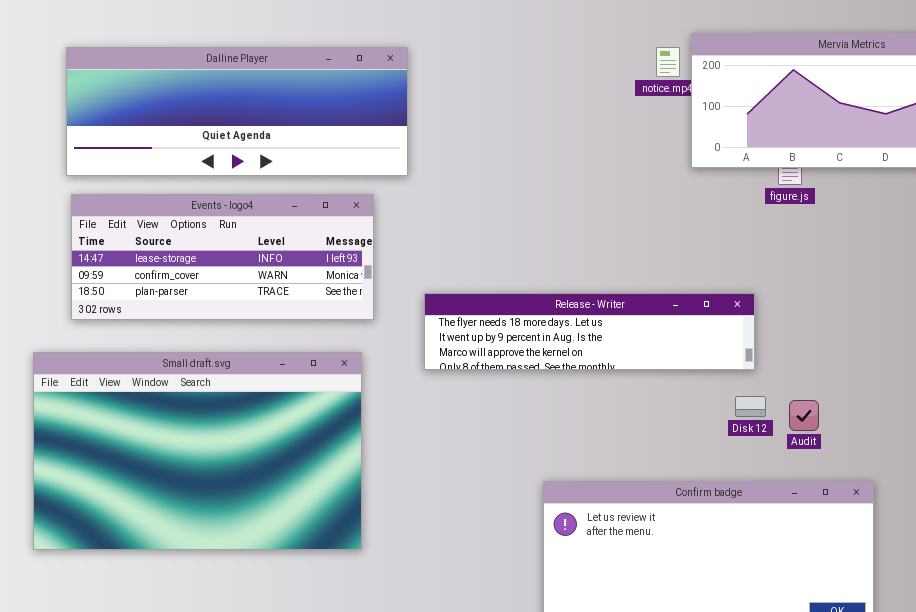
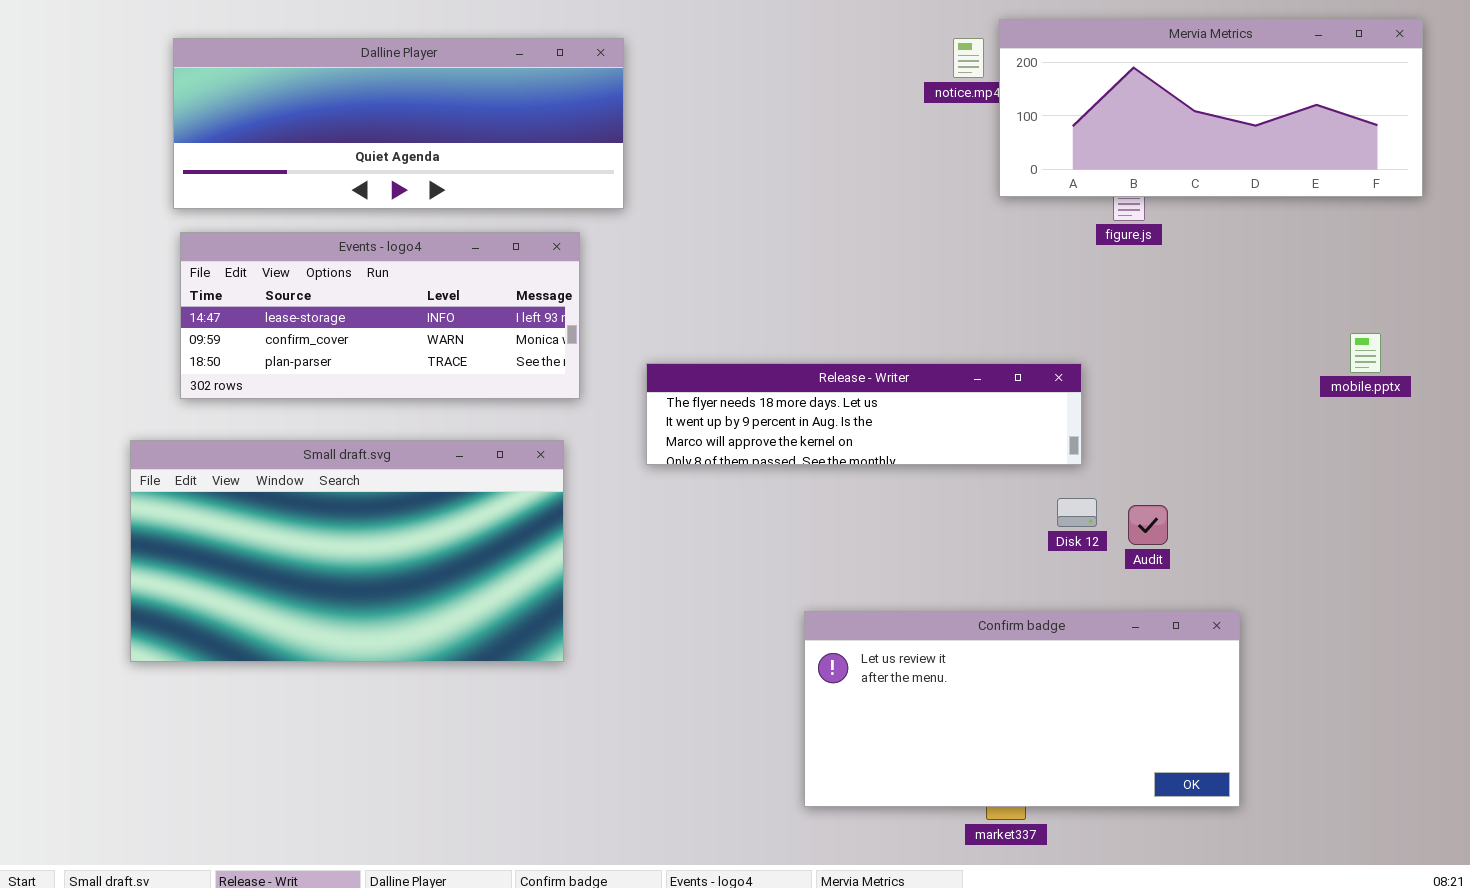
Small draft.svg: [33,352,362,550] -> [130,440,564,662], resized

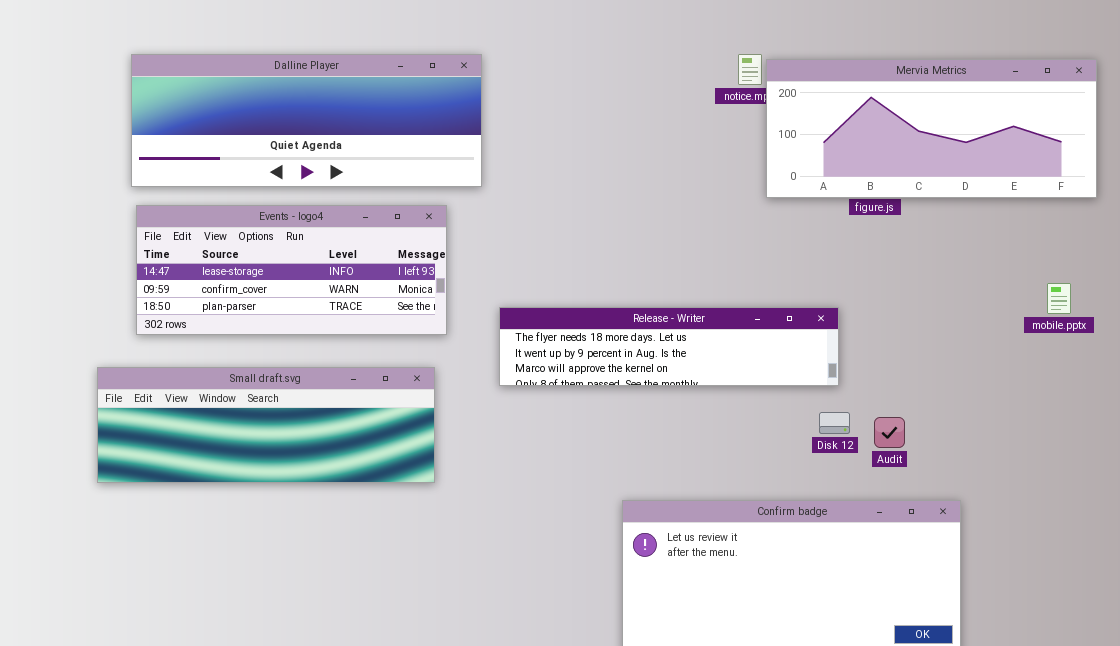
Mervia Metrics: [999,19,1423,197] -> [766,59,1097,198], moved
Small draft.svg: [130,440,564,662] -> [97,367,435,483], resized

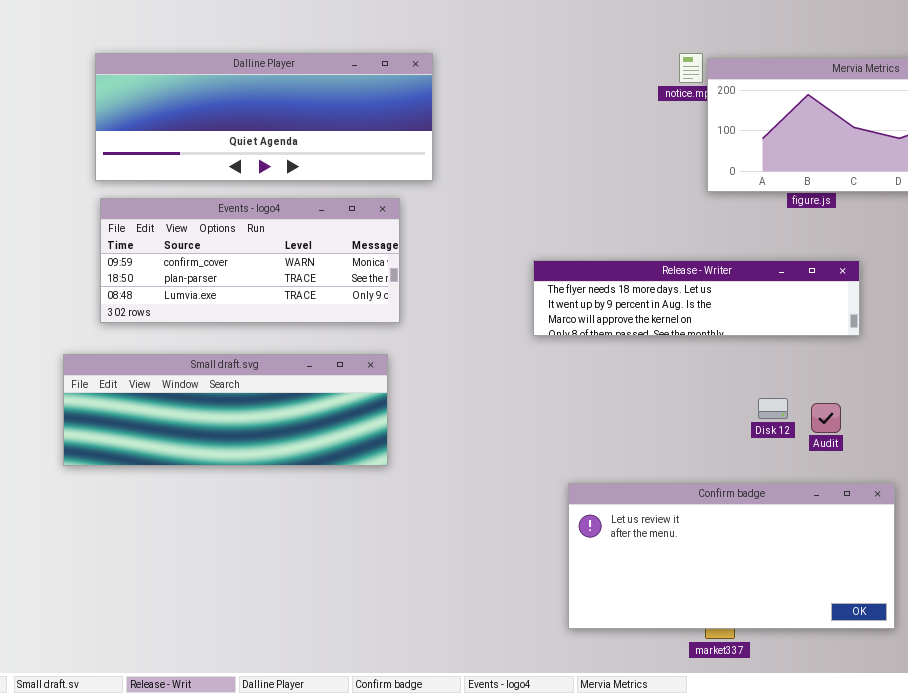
Events - logo4: [136,205,447,335] -> [100,198,400,323], scrolled down 1 row
Release - Writer: [499,307,839,386] -> [533,260,860,336], moved

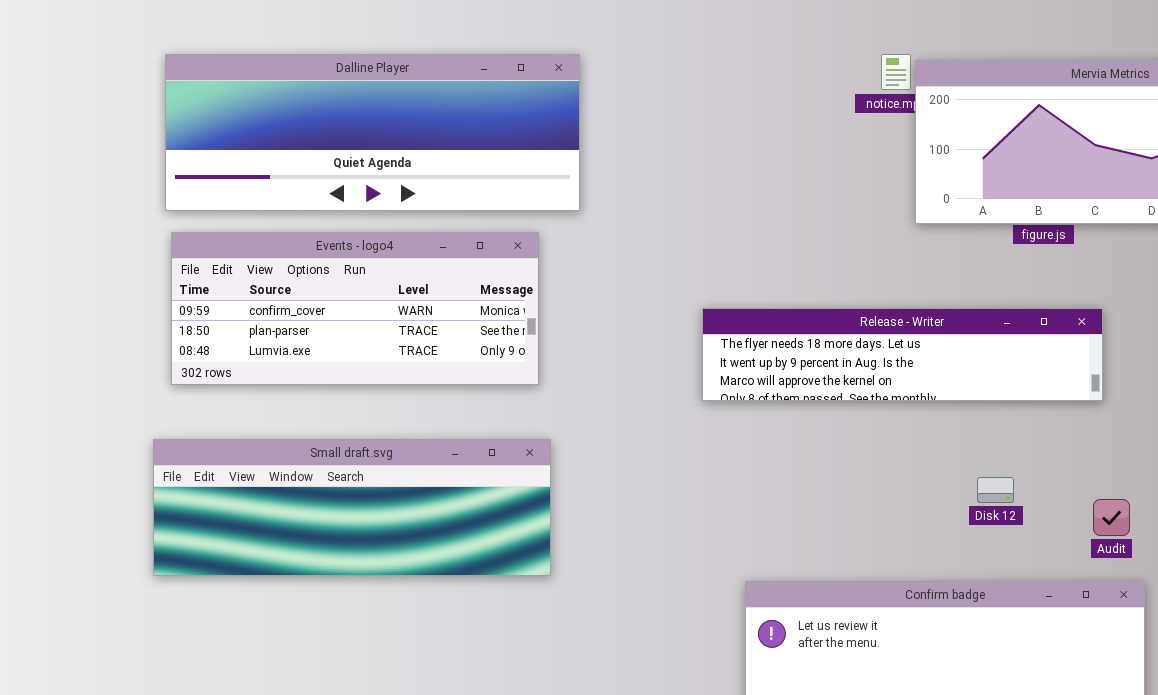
Small draft.svg: [63,354,388,466] -> [153,439,551,576], moved
Audit: [811,403,841,433] -> [1093,499,1130,536], moved

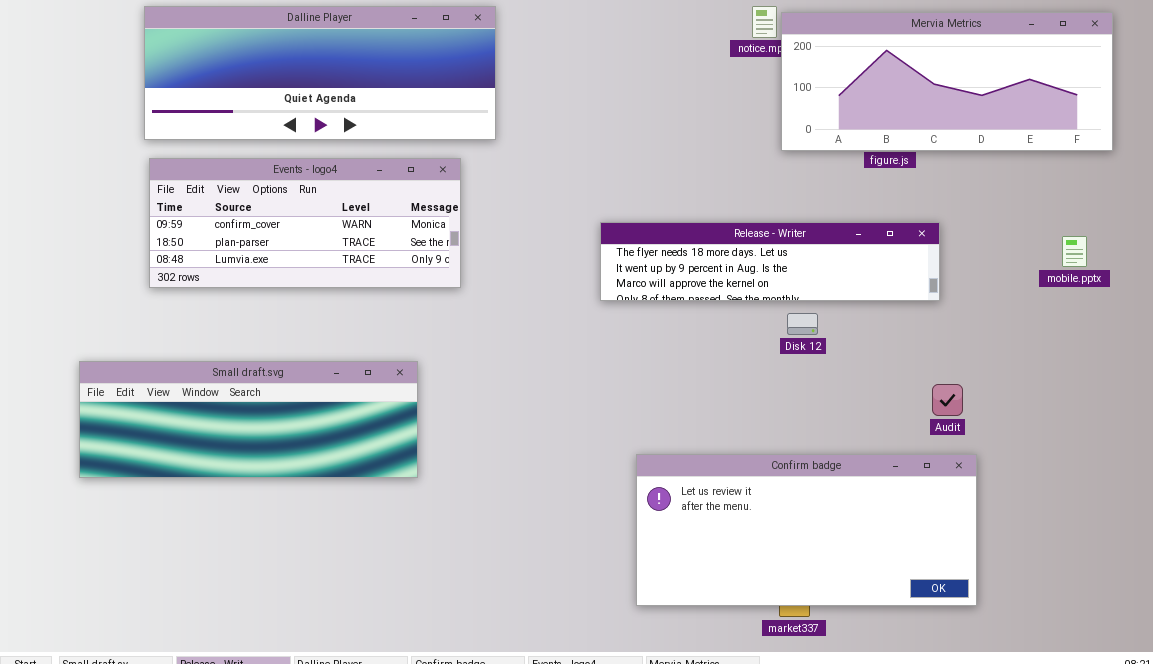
Small draft.svg: [153,439,551,576] -> [79,361,418,478], moved
Disk 12: [977,477,1014,503] -> [787,313,818,335], moved

